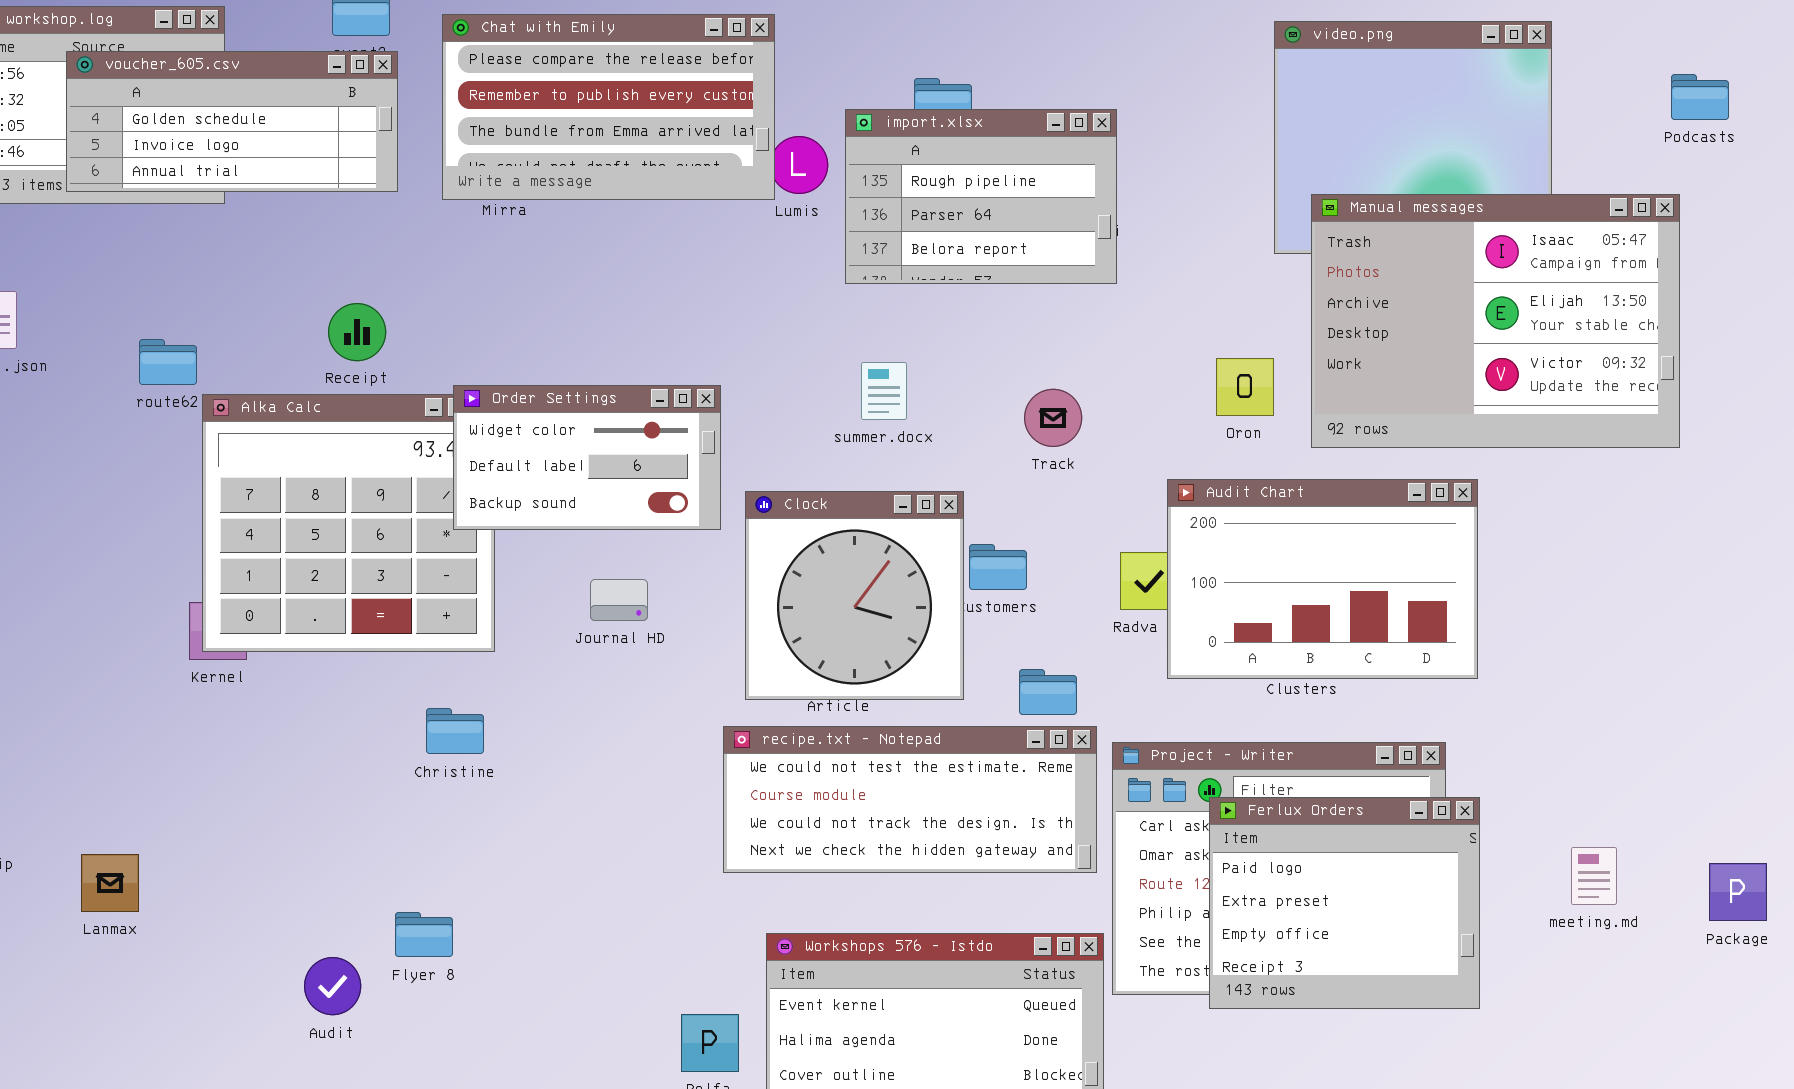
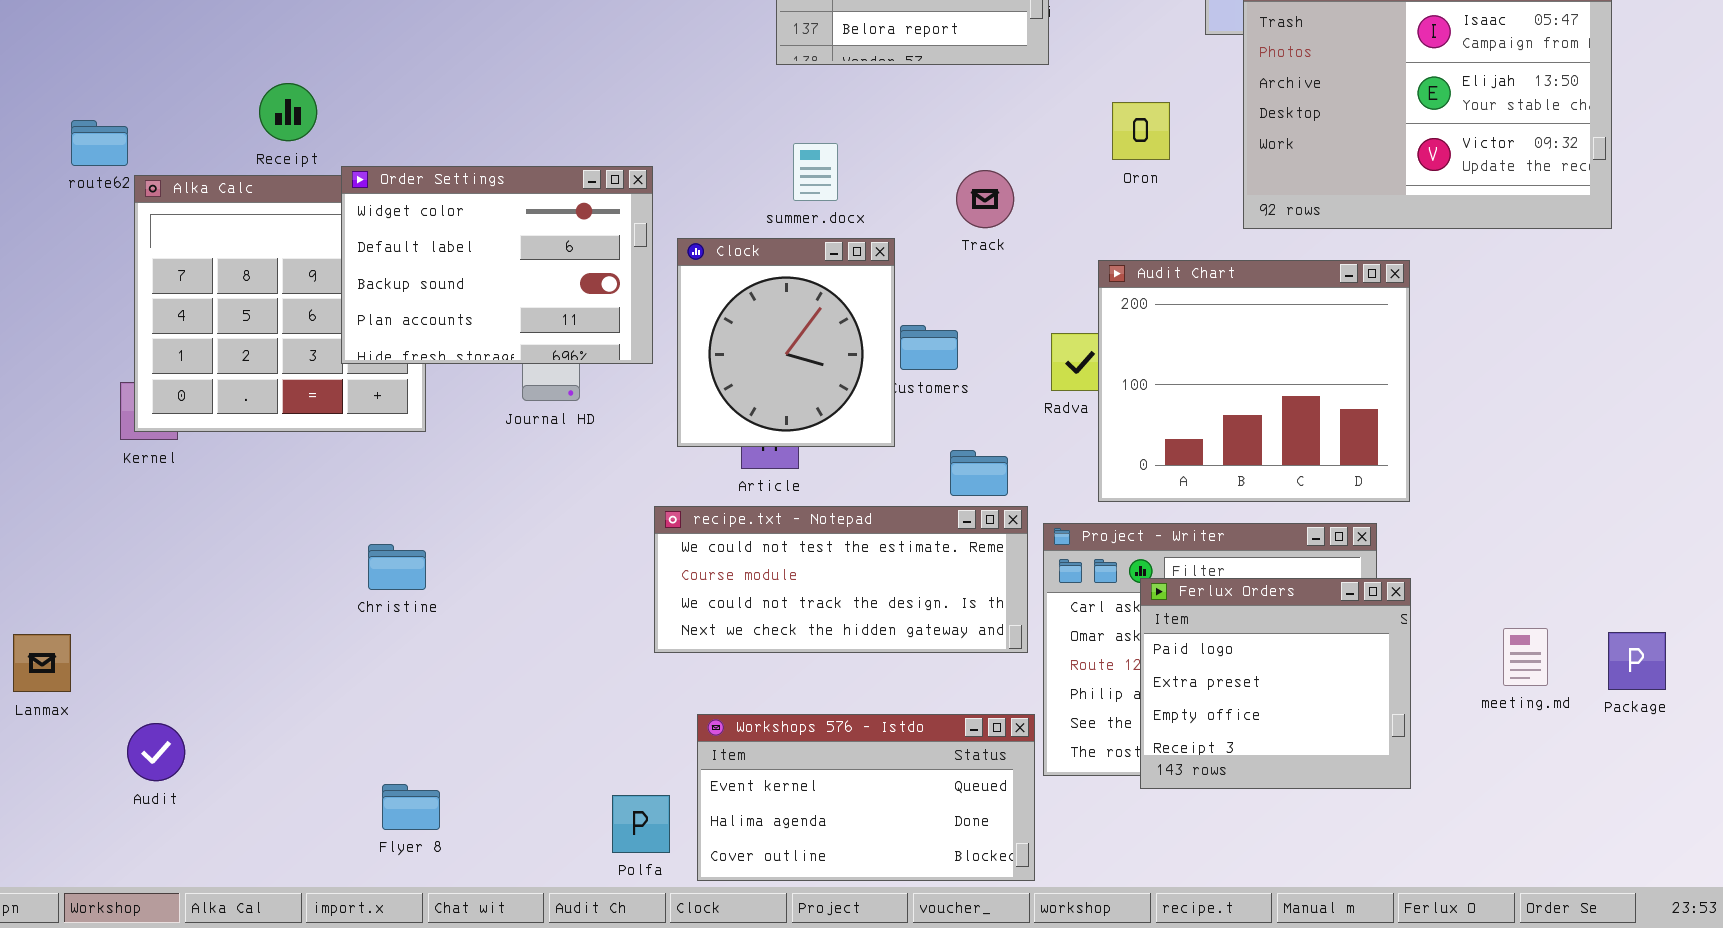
Oron: [1216,358,1274,416] -> [1112,102,1170,160], moved
Order Settings: [453,385,721,530] -> [341,166,653,364], resized
Audit Chart: [1167,479,1478,679] -> [1098,260,1410,502], resized
Clock: [745,491,964,700] -> [677,238,895,447], moved
Christine: [426,708,484,754] -> [368,544,426,590], moved
Package: [1709,863,1767,921] -> [1608,632,1666,690], moved
Flyer 8: [395,912,453,957] -> [382,784,440,830], moved
Audit: [304,957,361,1015] -> [127,723,185,781], moved

